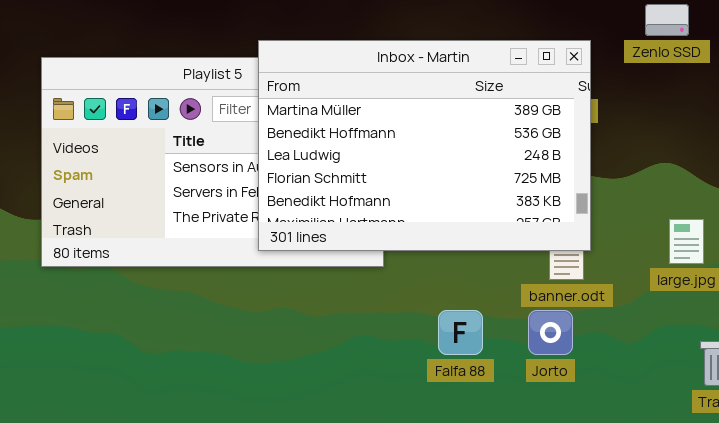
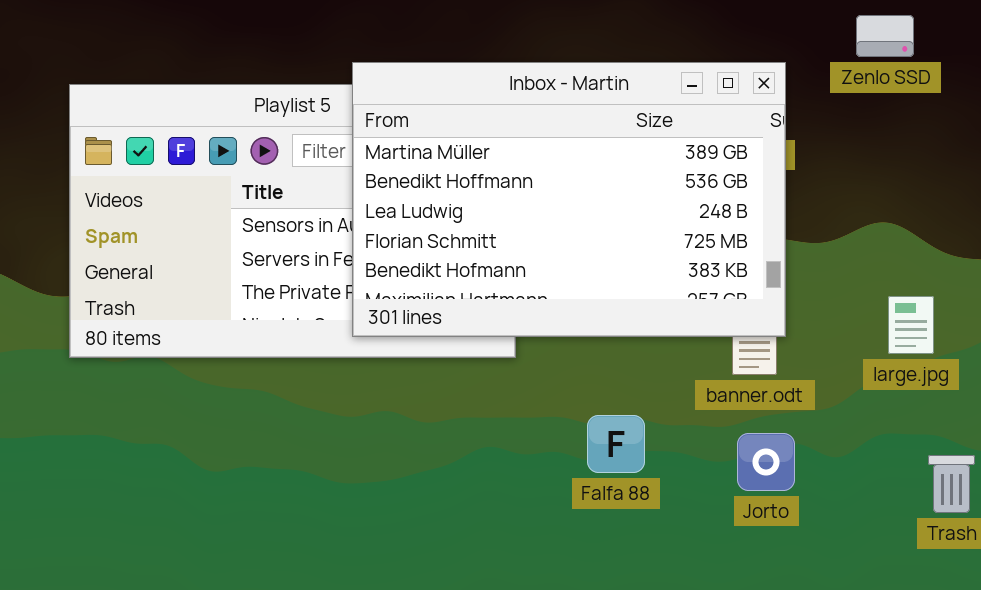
Jorto: [528,310,573,355] -> [737,433,795,491], moved

